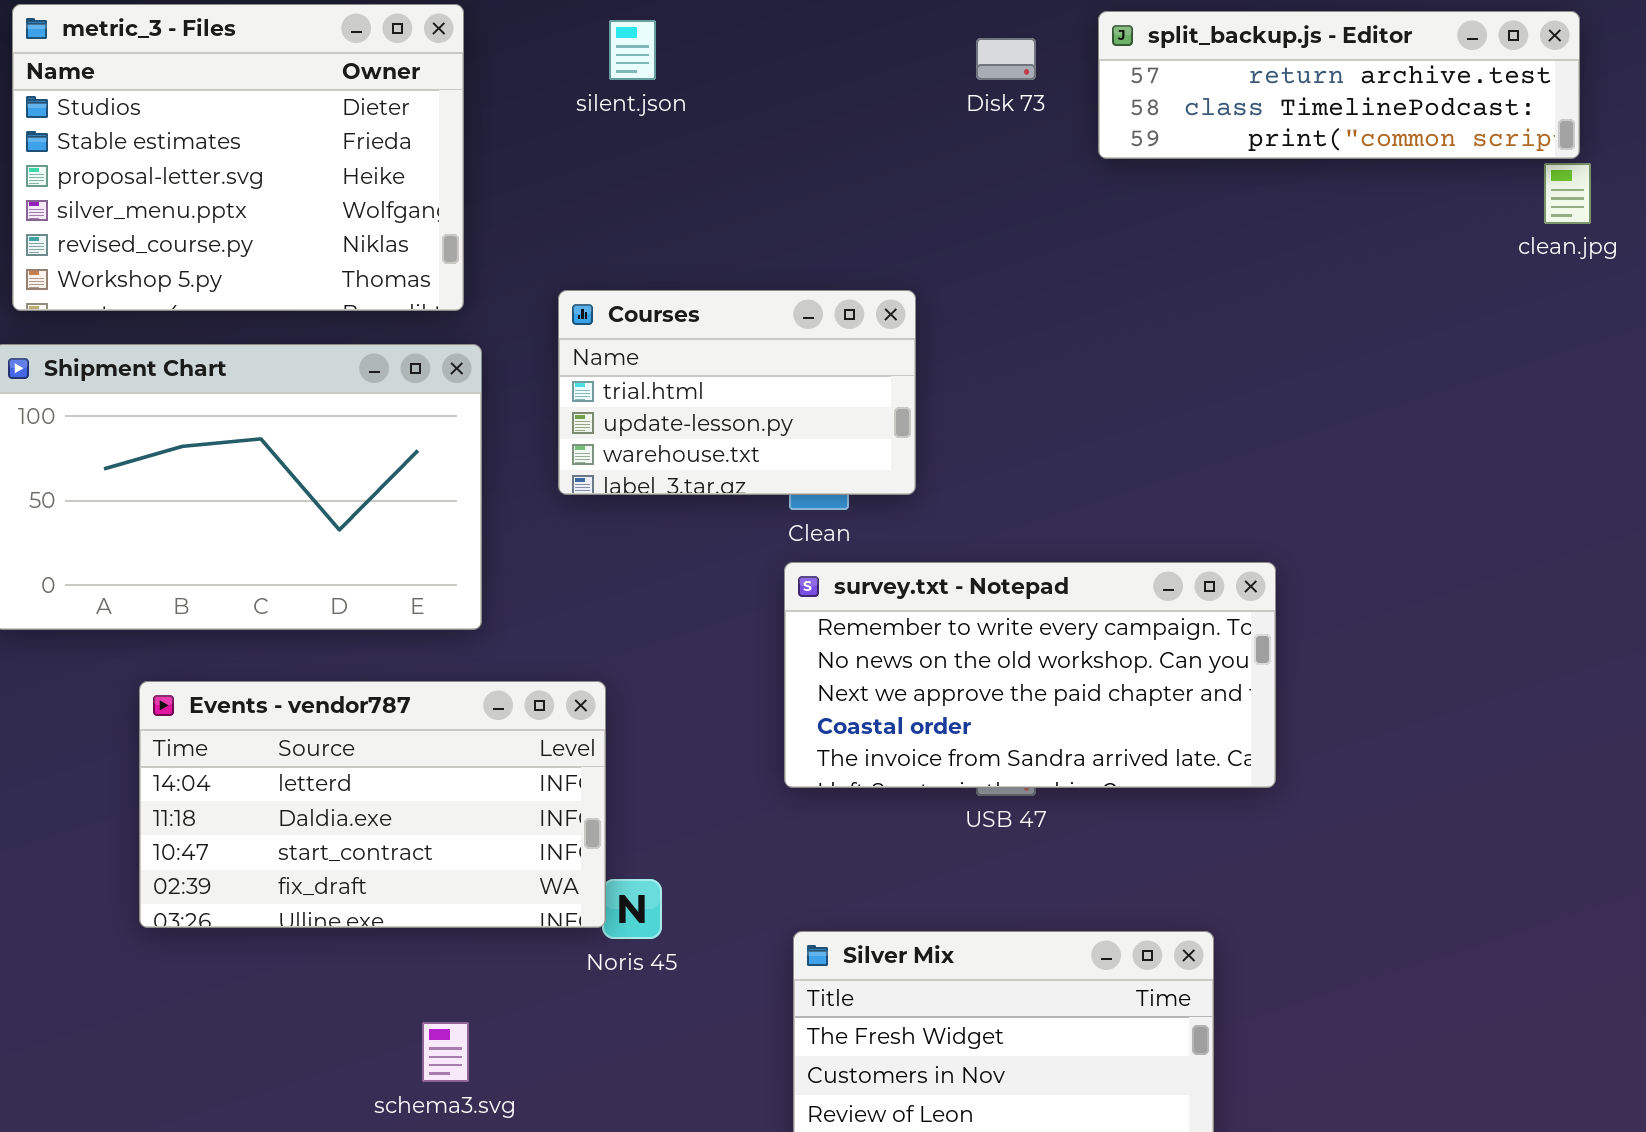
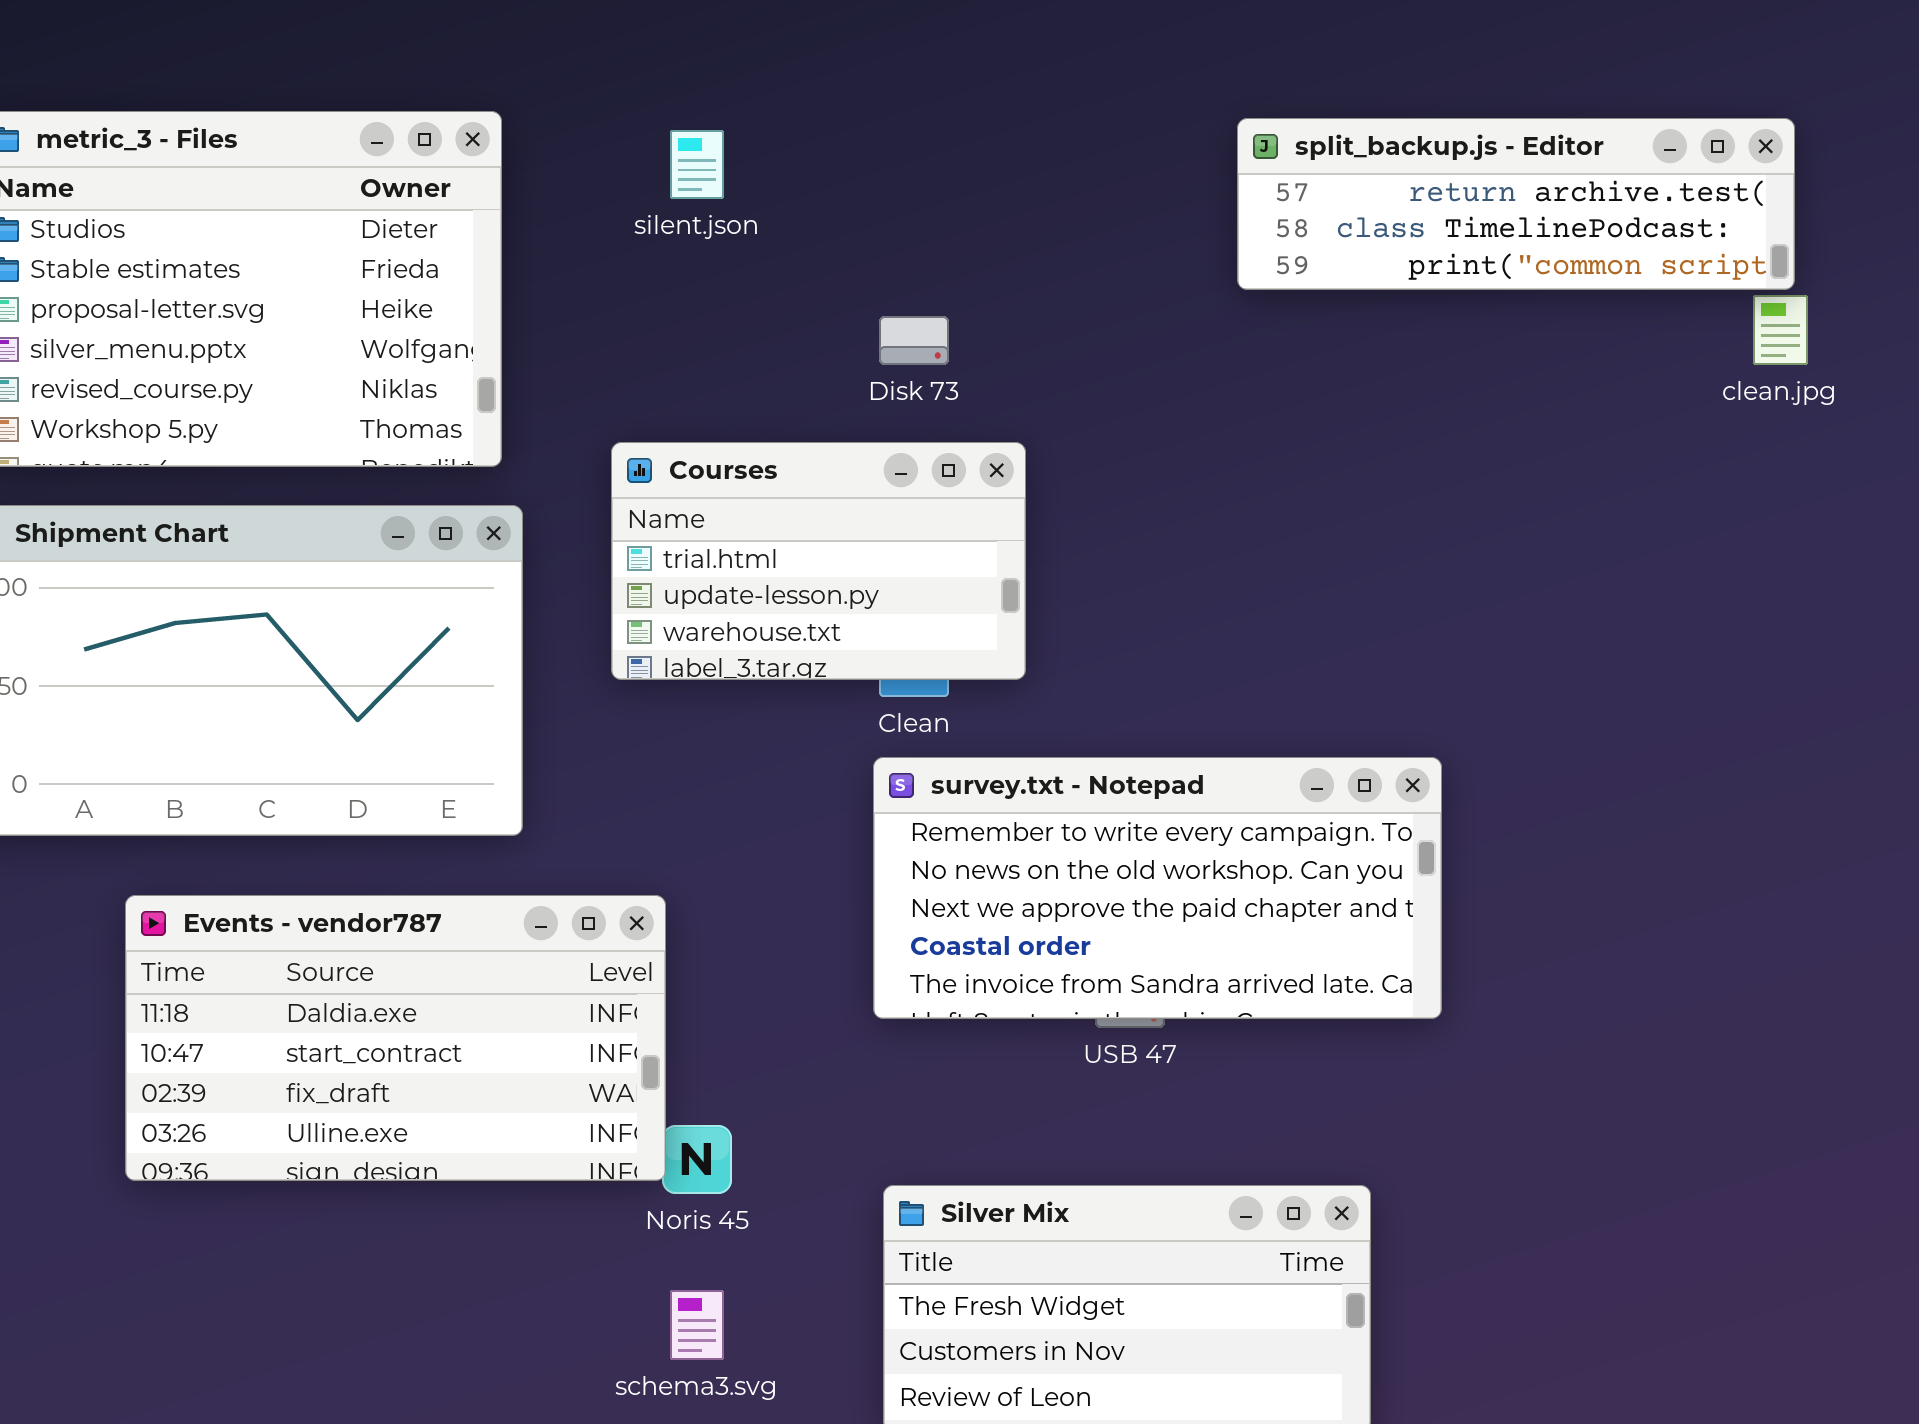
Disk 73: [976,38,1036,80] -> [879,316,949,365], moved
Events - vendor787: [139,681,606,928] -> [125,895,666,1181], scrolled down 1 row
schema3.svg: [422,1022,469,1082] -> [670,1290,724,1360], moved

